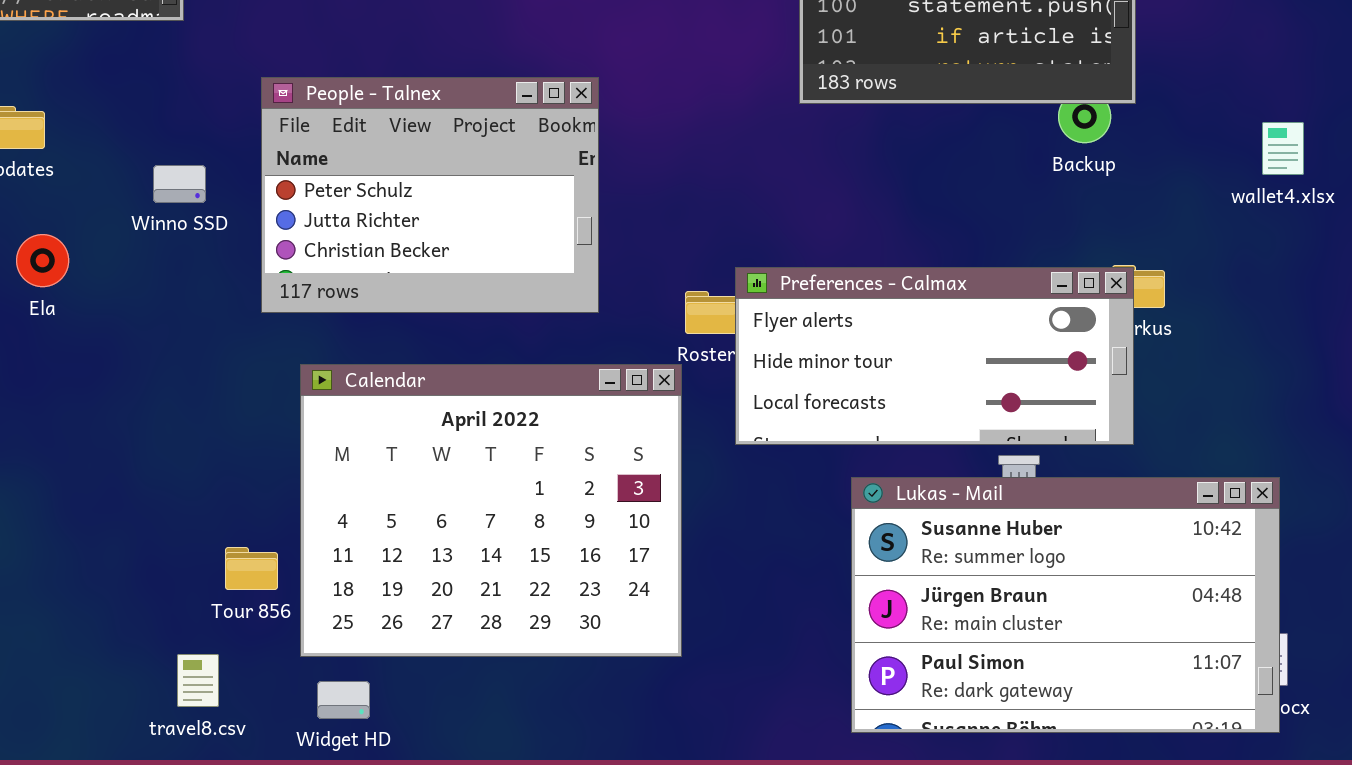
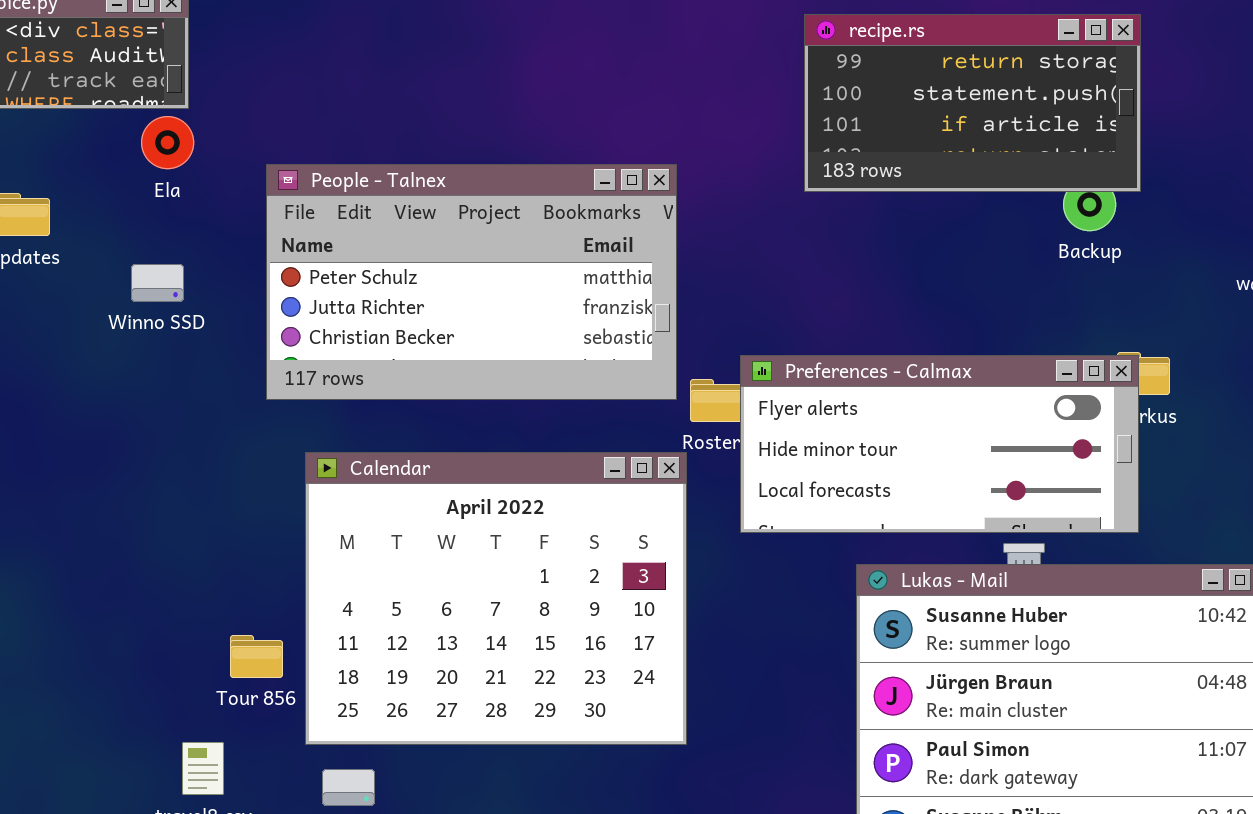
People - Talnex: [261,77,599,313] -> [266,164,677,400], resized
Winno SSD: [153,165,206,203] -> [131,264,184,302], moved
Ela: [16,234,69,287] -> [141,116,194,169], moved

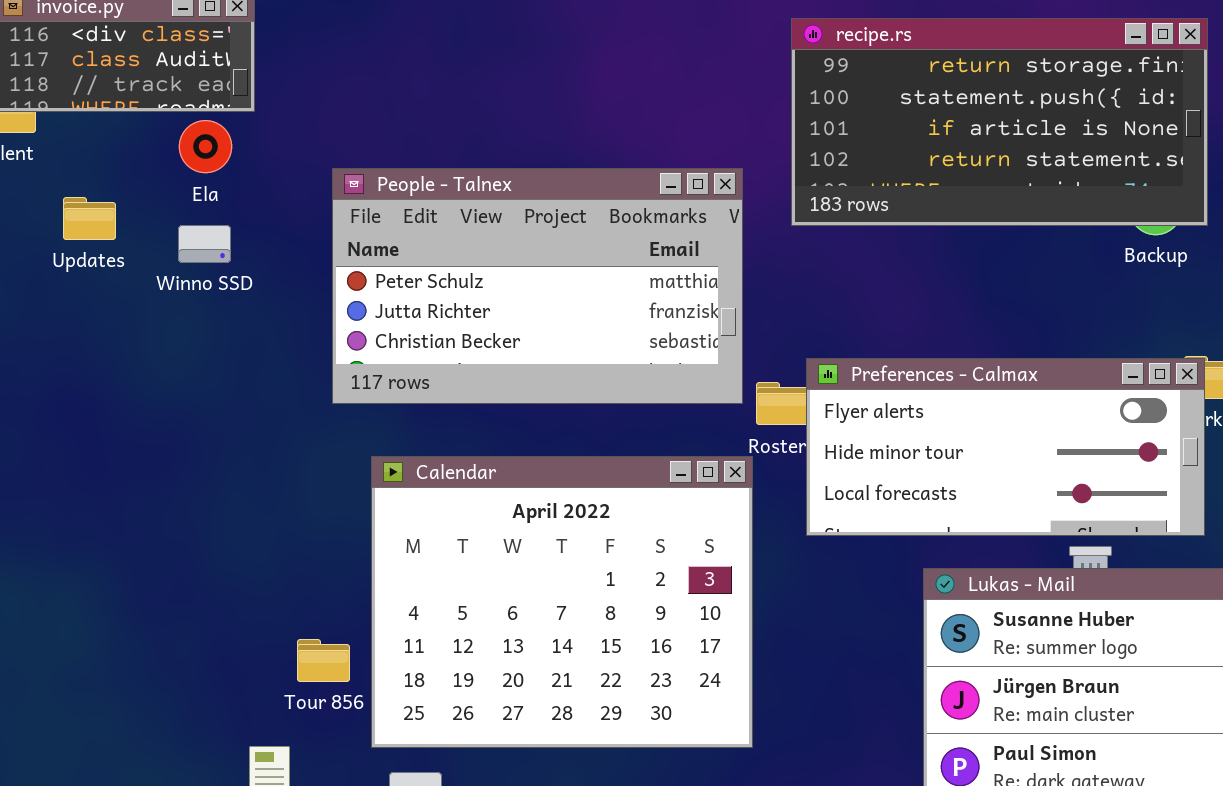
recipe.rs: [804,14,1141,192] -> [791,18,1208,226], resized
Ela: [141,116,194,169] -> [179,120,232,173], moved
Winno SSD: [131,264,184,302] -> [178,225,231,263], moved

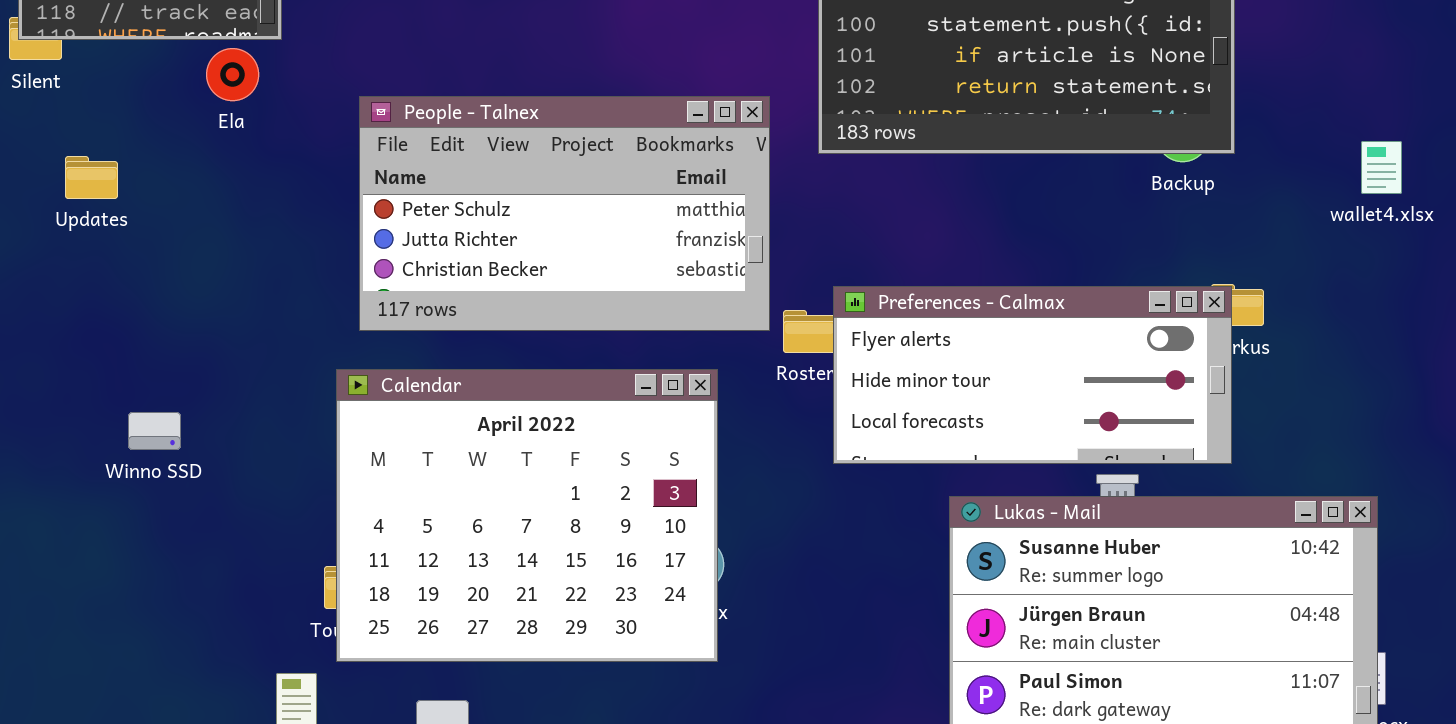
Updates: [63,197,116,240] -> [65,156,118,199], moved
Winno SSD: [178,225,231,263] -> [128,412,181,450], moved
Calendar: [371,456,753,748] -> [336,369,718,662], moved

